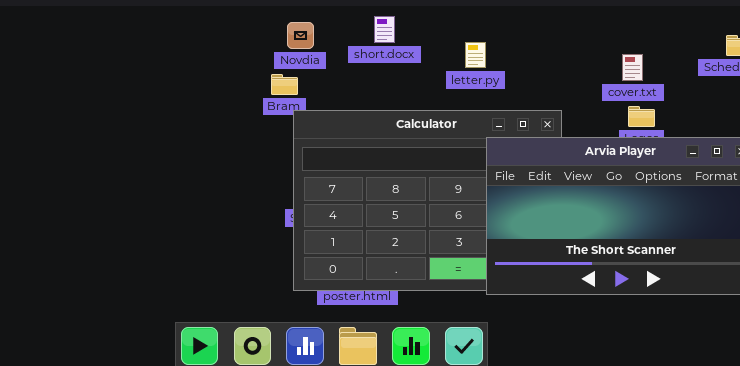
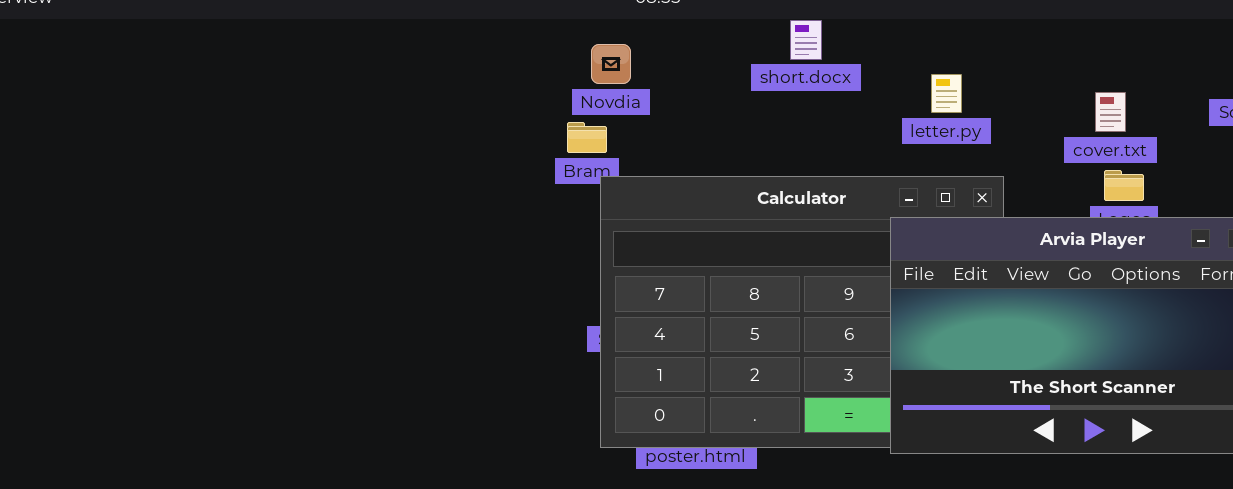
short.docx: [374,16,395,43] -> [790,20,822,60], moved
letter.py: [465,42,486,68] -> [931,74,962,113], moved

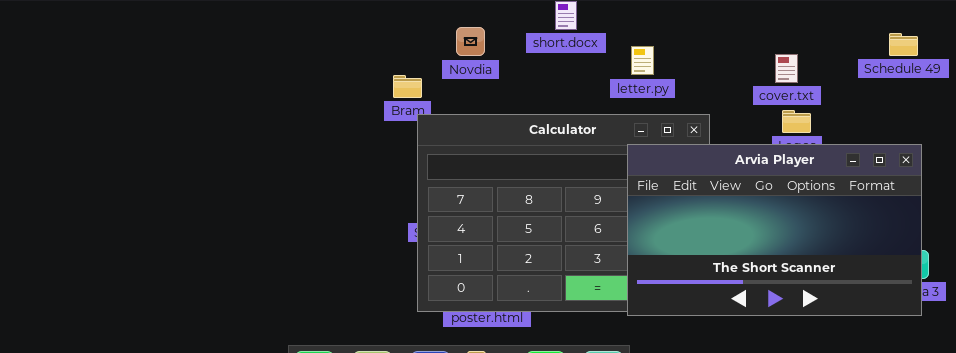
Novdia: [591,44,631,84] -> [456,27,485,56], moved
letter.py: [931,74,962,113] -> [631,46,654,75], moved

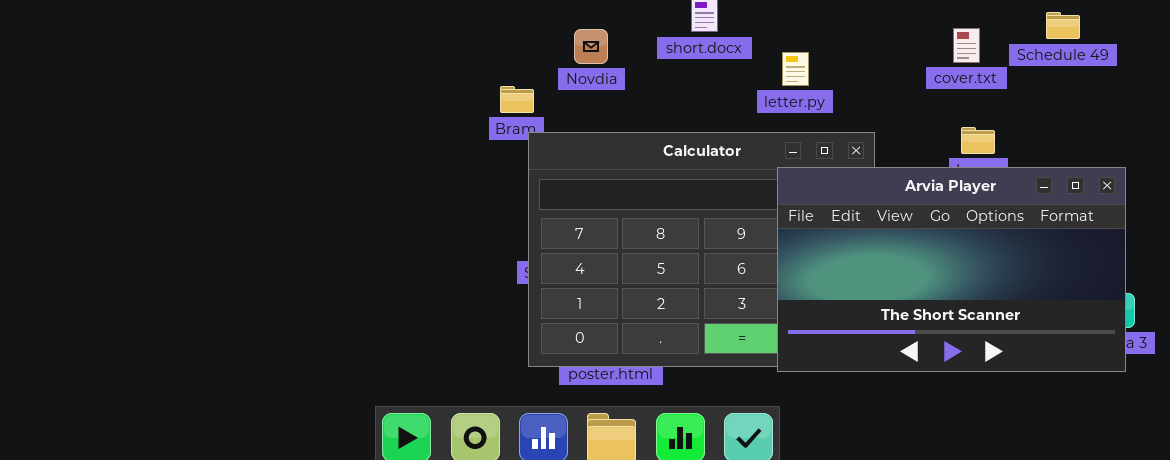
Schedule 49: [889,33,918,56] -> [1046,12,1080,39], moved
cover.txt: [775,54,798,83] -> [953,28,980,63], moved

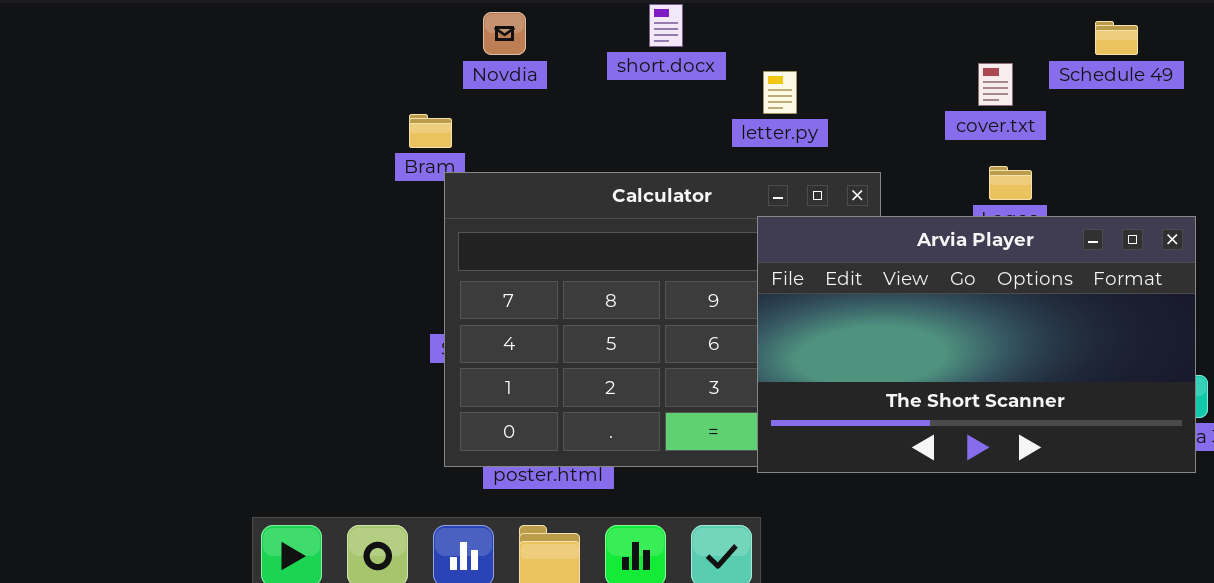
cover.txt: [953,28,980,63] -> [978,63,1013,106], moved
Novdia: [574,29,608,64] -> [483,12,526,55], moved

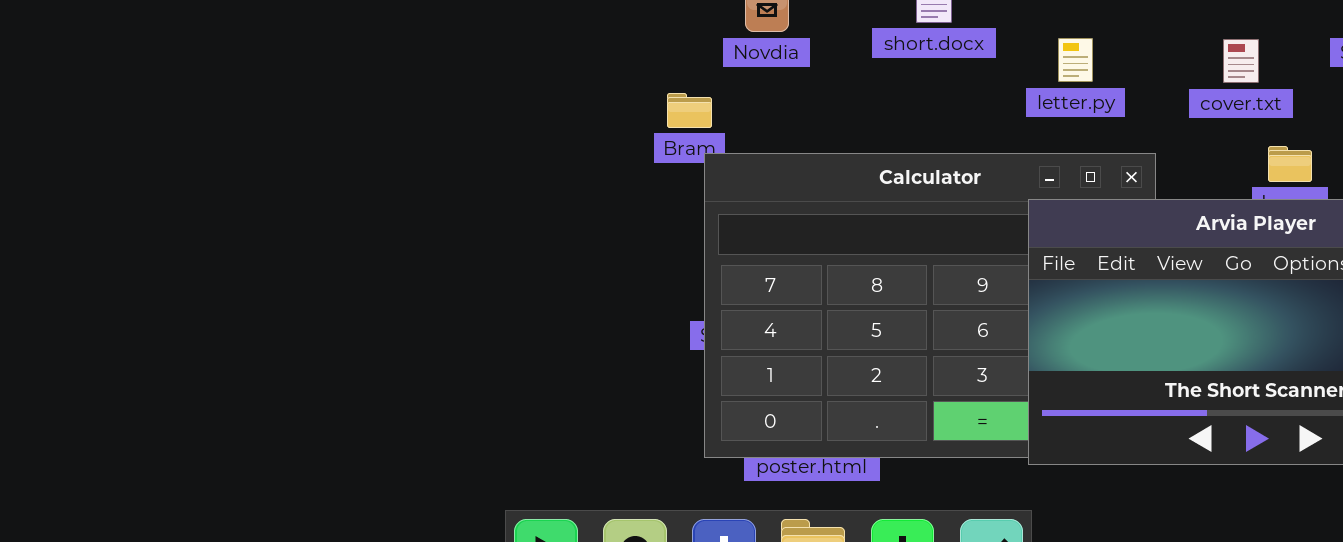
cover.txt: [978,63,1013,106] -> [1223,39,1259,83], moved
letter.py: [763,71,797,114] -> [1058,38,1093,82], moved

